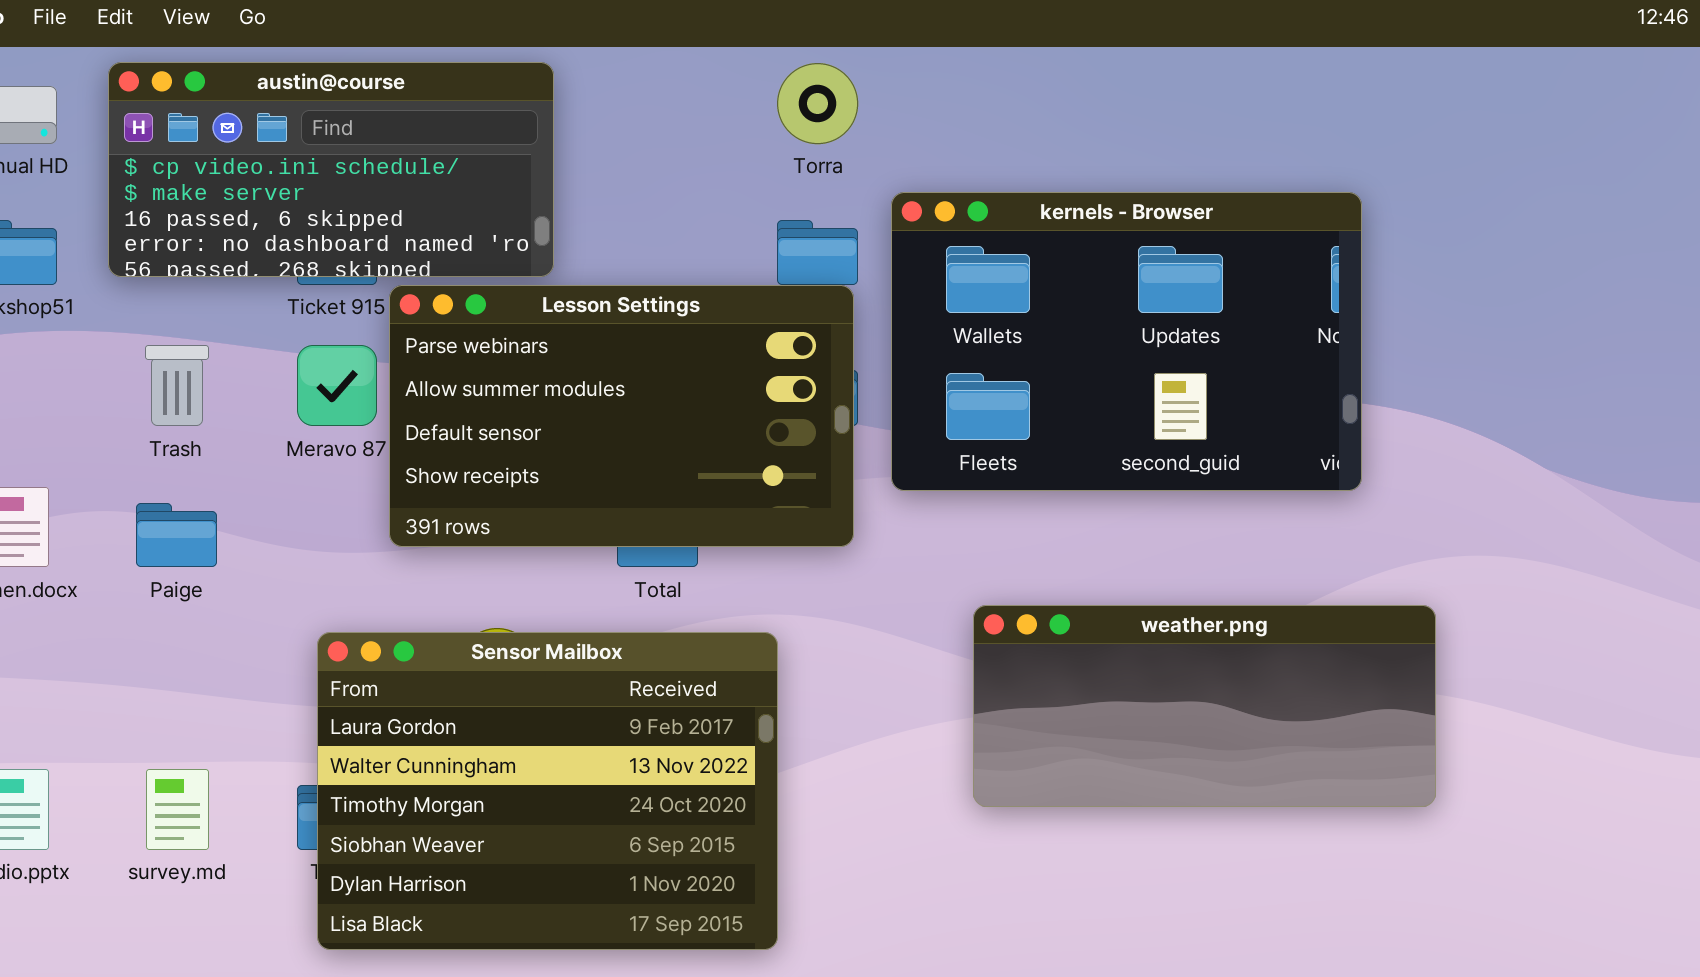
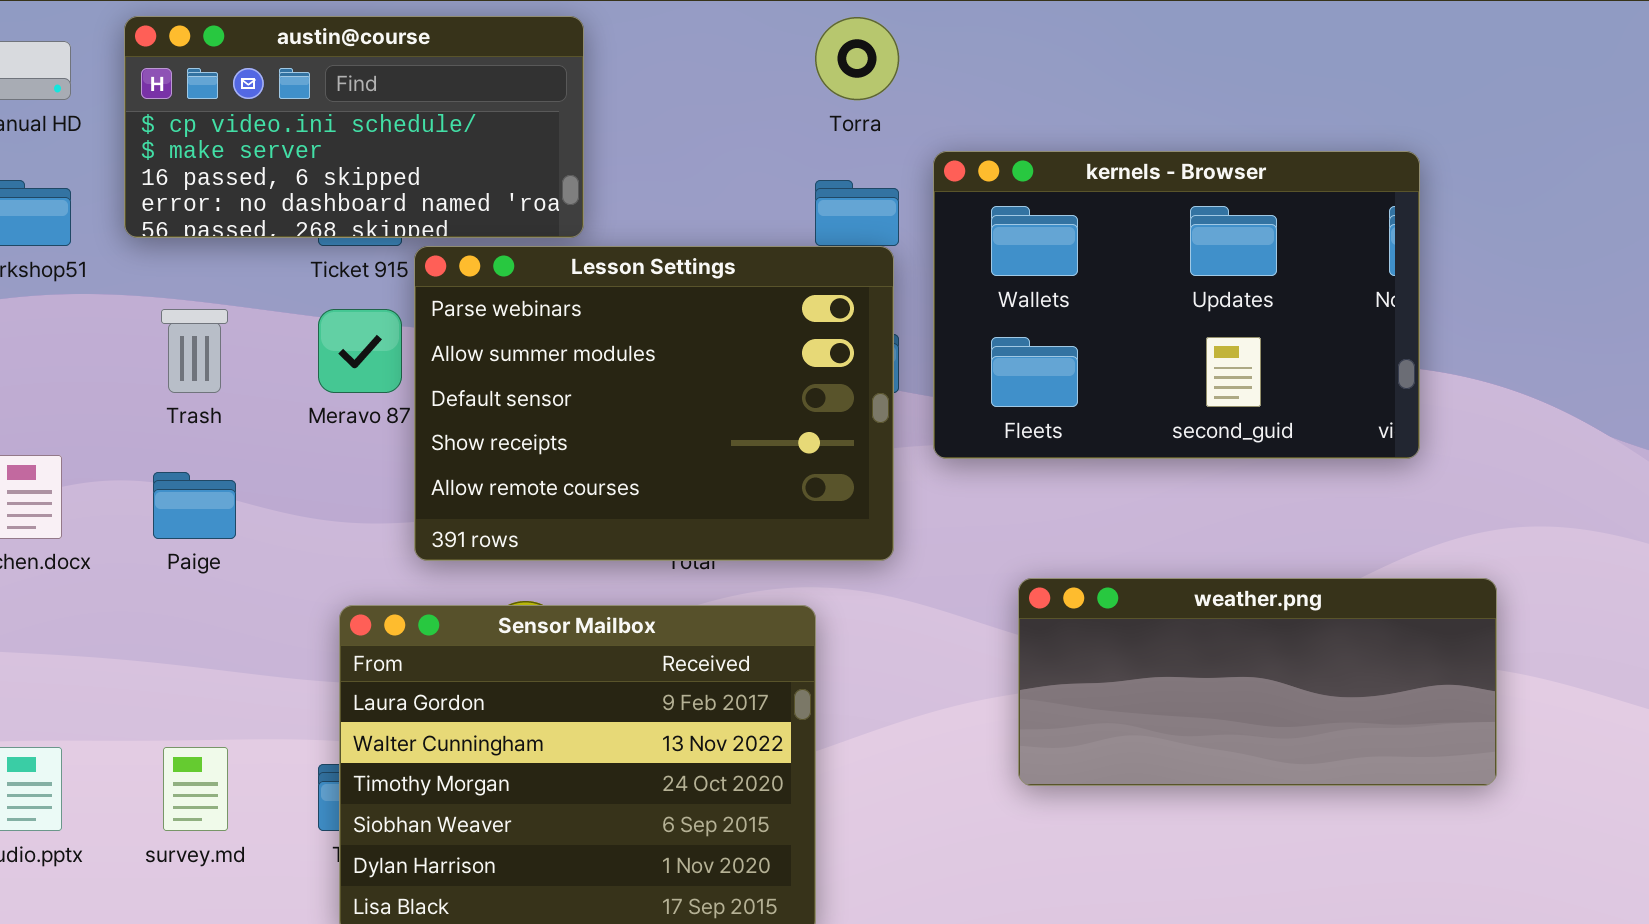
Lesson Settings: [389,285,854,547] -> [414,246,894,561], resized

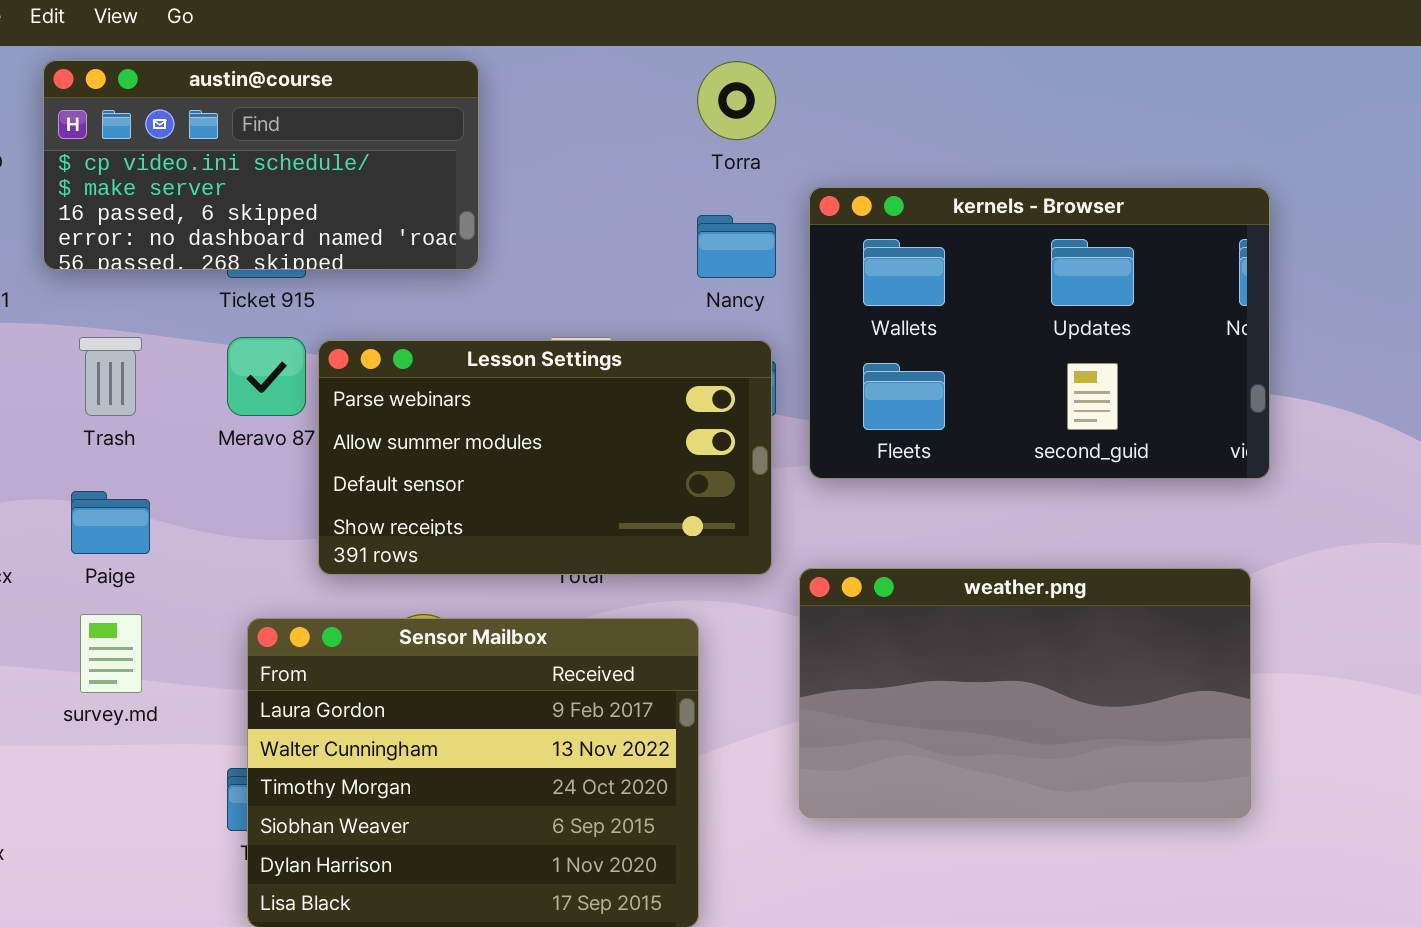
Lesson Settings: [414,246,894,561] -> [318,340,772,575], resized
weather.png: [1018,578,1497,786] -> [799,568,1251,818], moved, resized
survey.md: [163,747,228,831] -> [80,614,142,693], moved

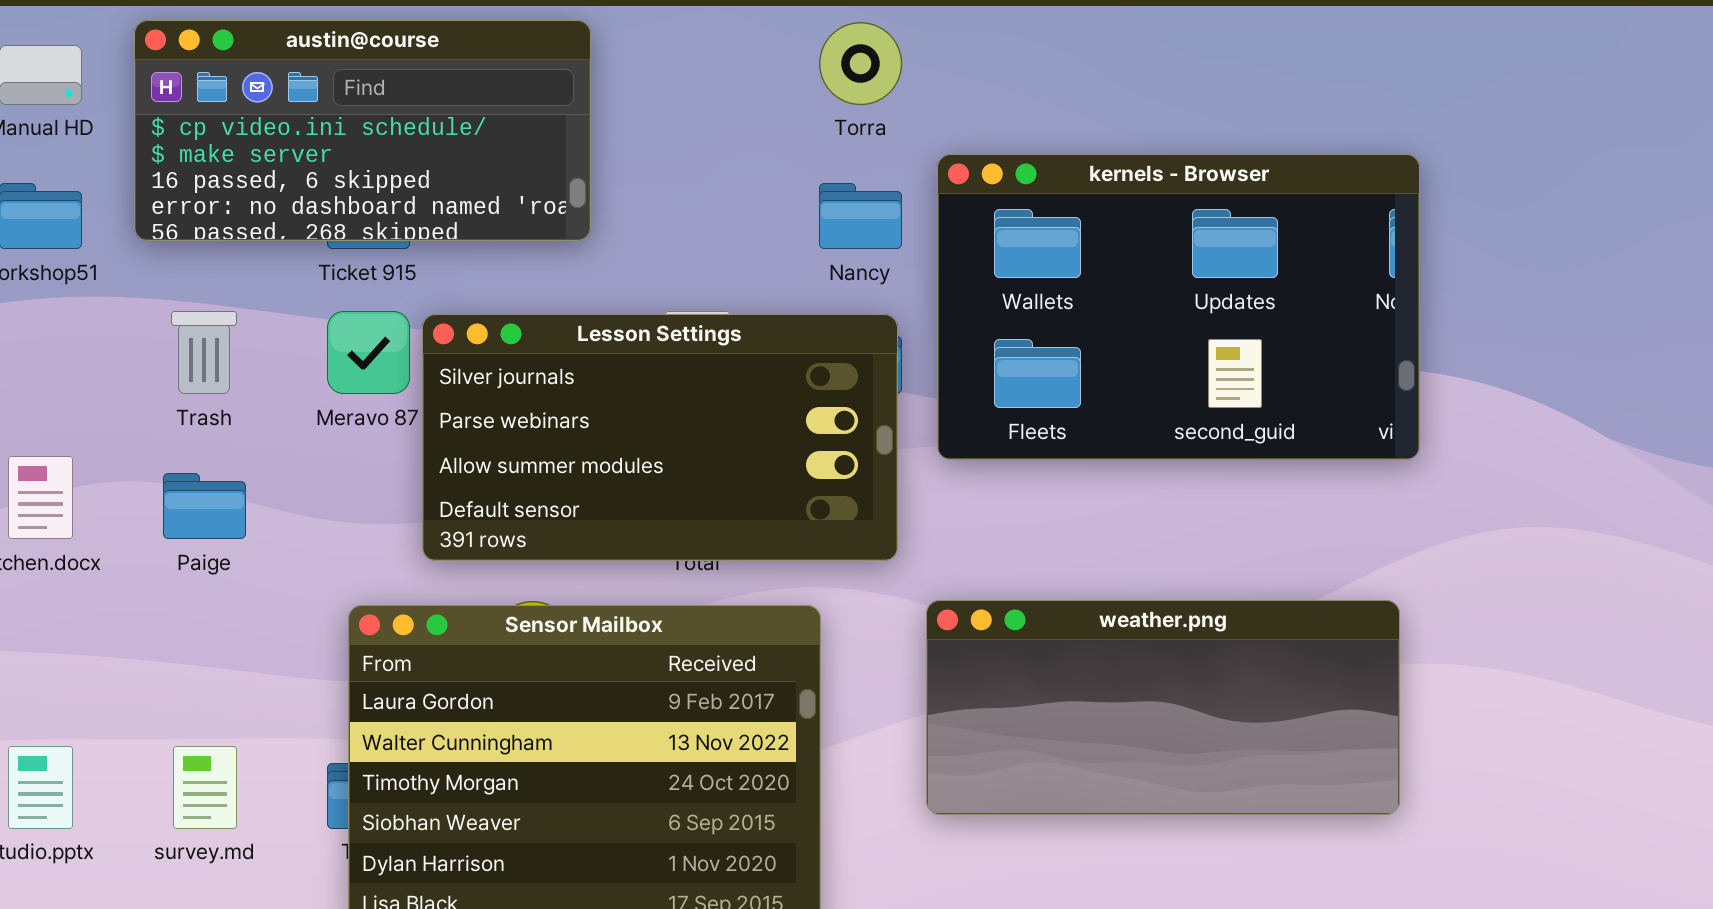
Lesson Settings: [318,340,772,575] -> [422,314,898,561], scrolled up 1 row
weather.png: [799,568,1251,818] -> [926,600,1400,815], resized
survey.md: [80,614,142,693] -> [173,746,237,829], moved

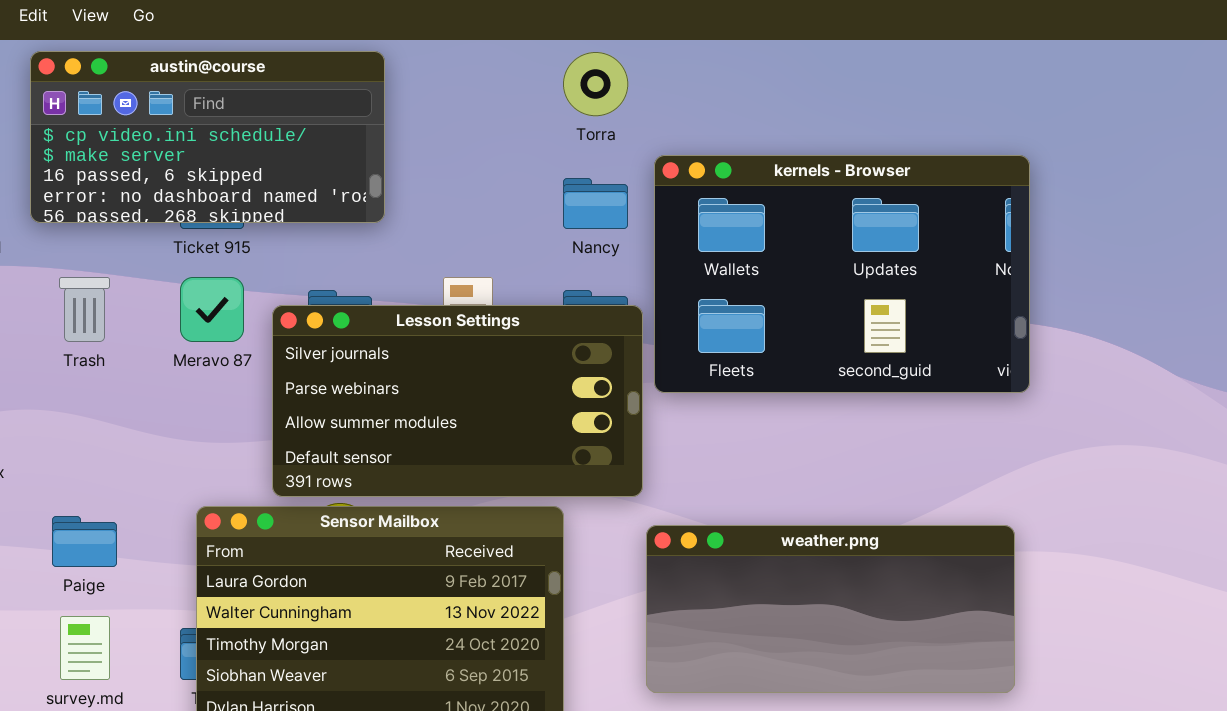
Lesson Settings: [422,314,898,561] -> [272,305,643,497], moved
Paige: [163,473,246,539] -> [52,516,117,567], moved
weather.png: [926,600,1400,815] -> [646,525,1015,693], moved

